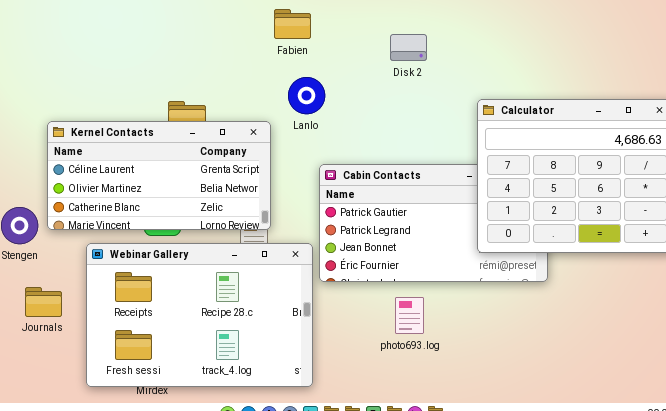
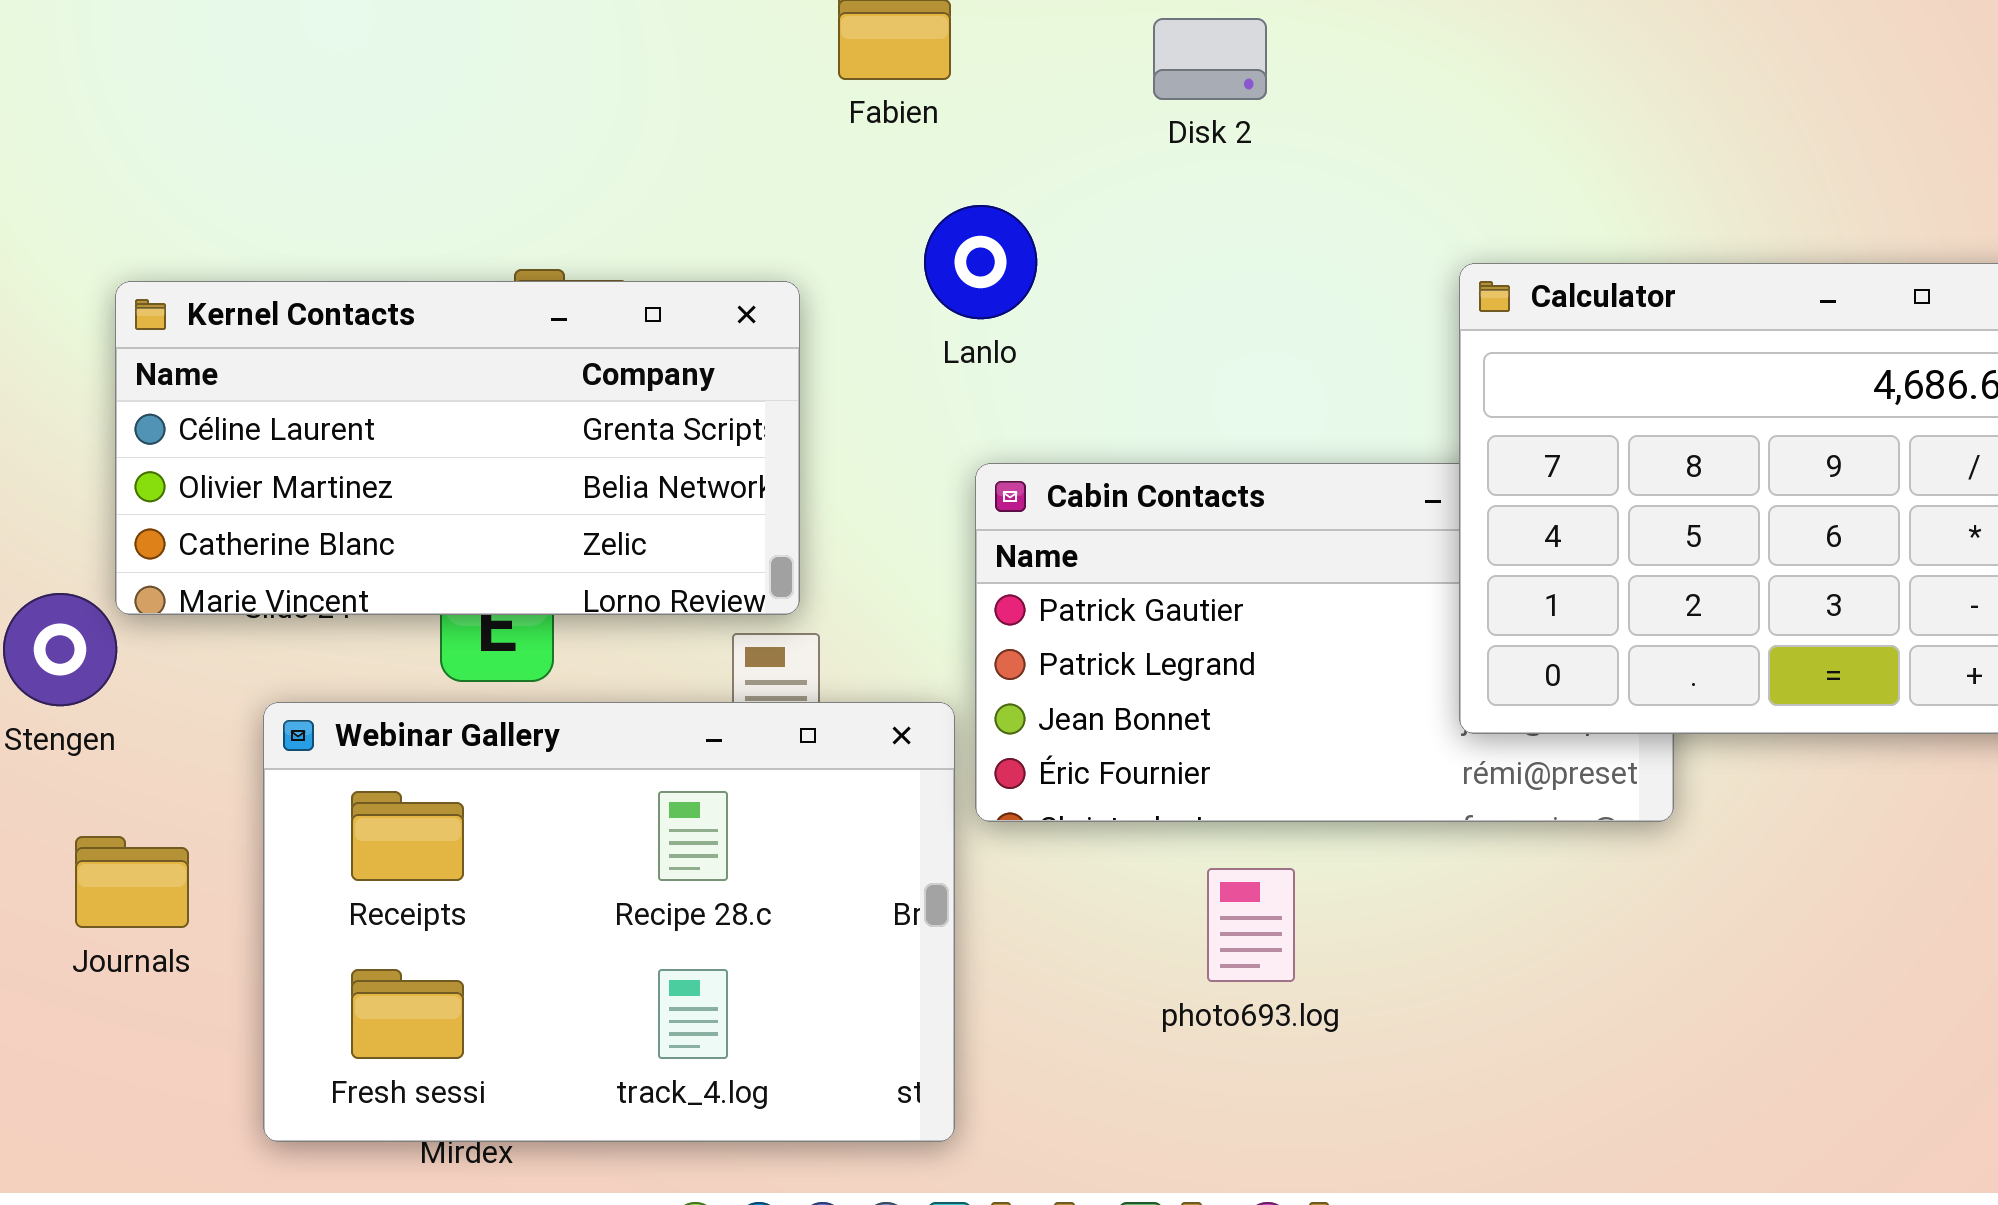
Disk 2: [390,34,427,61] -> [1153,18,1267,100], moved
Lanlo: [288,77,325,114] -> [924,205,1037,319], moved
Kernel Contacts: [47,121,271,230] -> [115,281,800,615], moved

